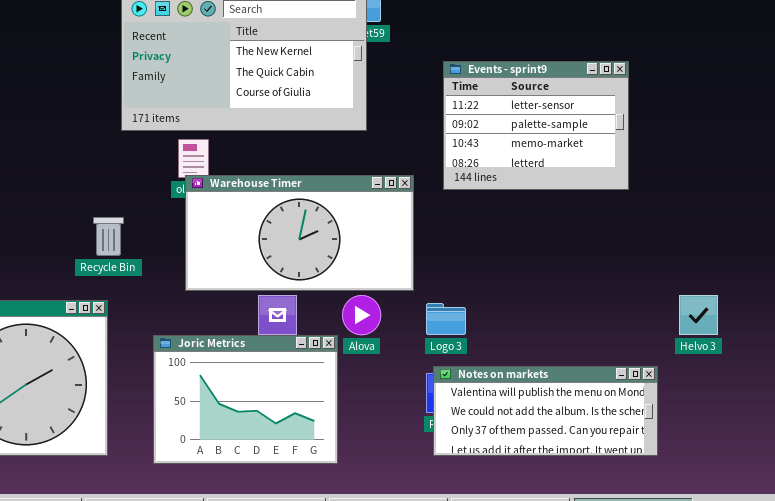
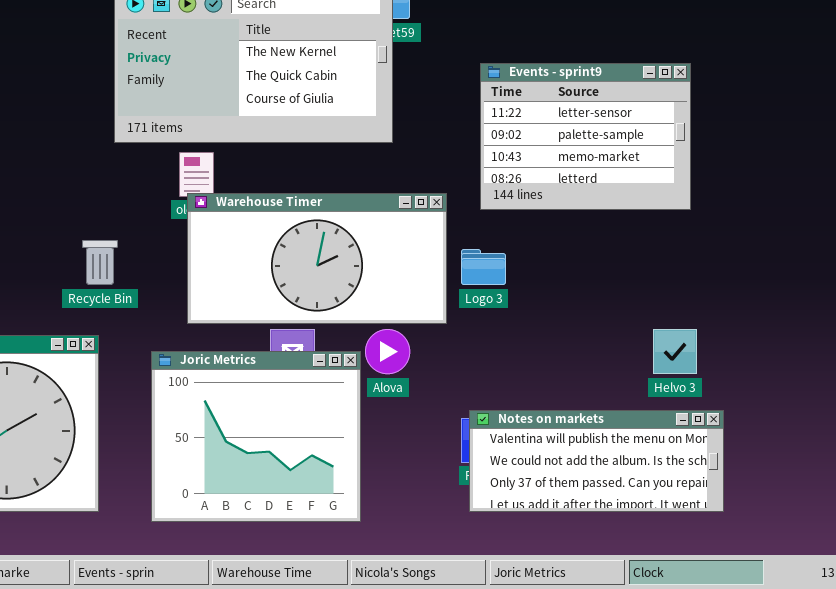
Helvo 3: [679,295,718,335] -> [653,329,697,374], moved
Logo 3: [426,303,466,335] -> [461,249,506,285], moved
Joric Metrics: [153,335,338,464] -> [151,351,361,522], resized

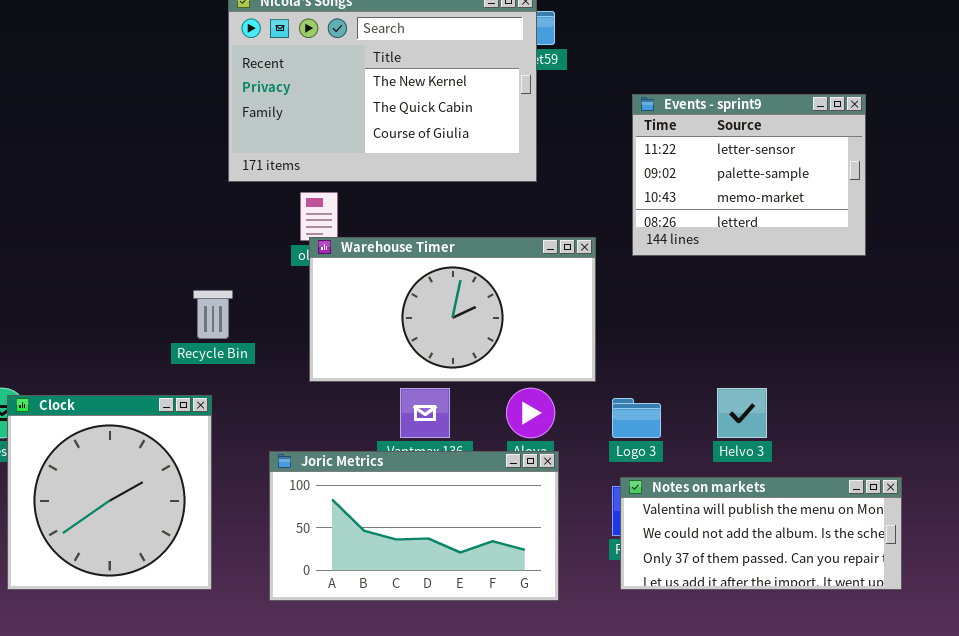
Logo 3: [461,249,506,285] -> [612,398,661,438], moved
Helvo 3: [653,329,697,374] -> [717,388,767,438], moved
Joric Metrics: [151,351,361,522] -> [269,451,559,601], resized

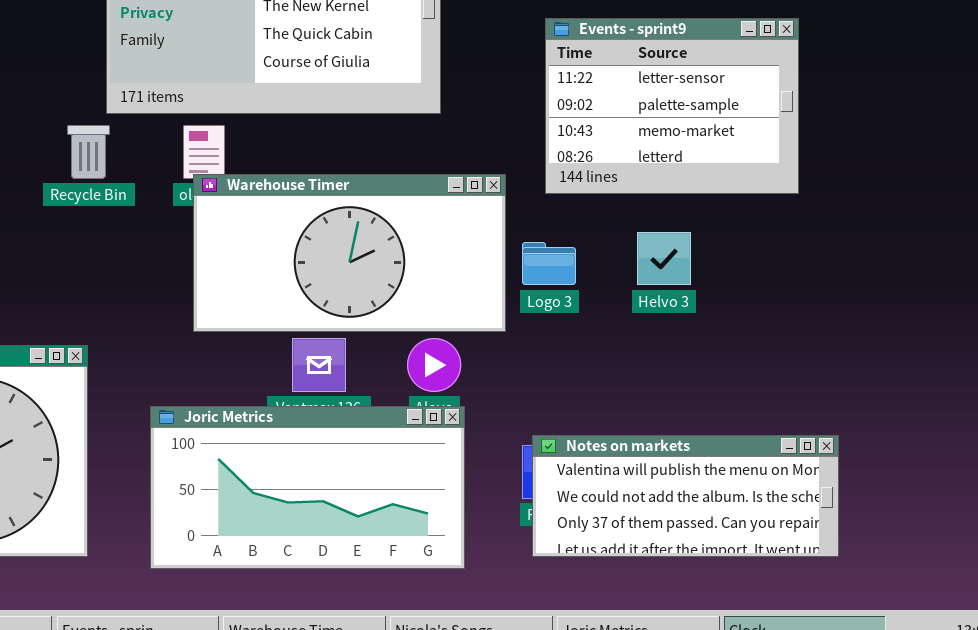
Recycle Bin: [193,290,233,339] -> [67,125,110,179], moved
Helvo 3: [717,388,767,438] -> [637,232,691,285], moved
Logo 3: [612,398,661,438] -> [522,242,576,285], moved

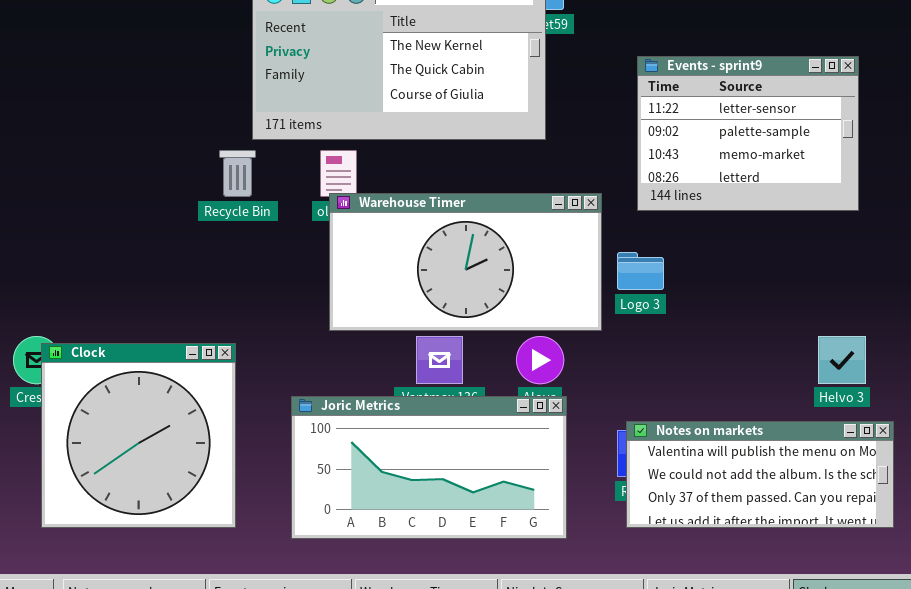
Helvo 3: [637,232,691,285] -> [818,336,866,384], moved

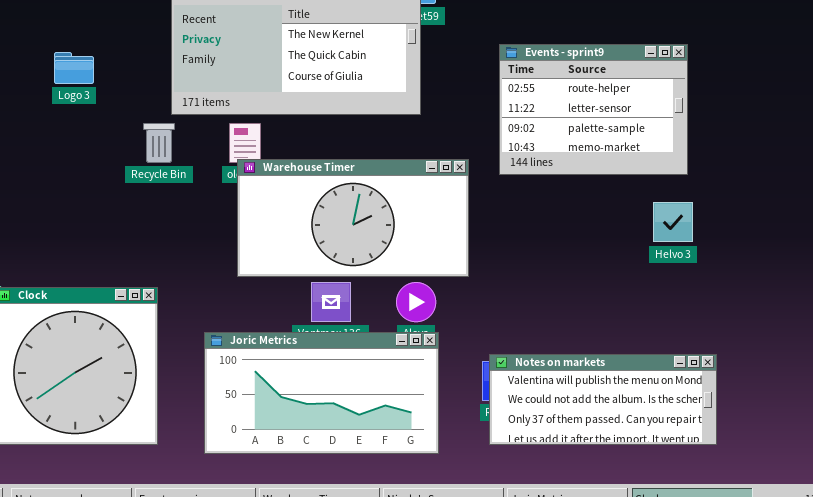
Events - sprint9: [637,56,859,211] -> [499,44,688,175], scrolled up 1 row
Logo 3: [617,252,664,290] -> [54,52,94,84], moved
Helvo 3: [818,336,866,384] -> [653,202,693,242], moved

